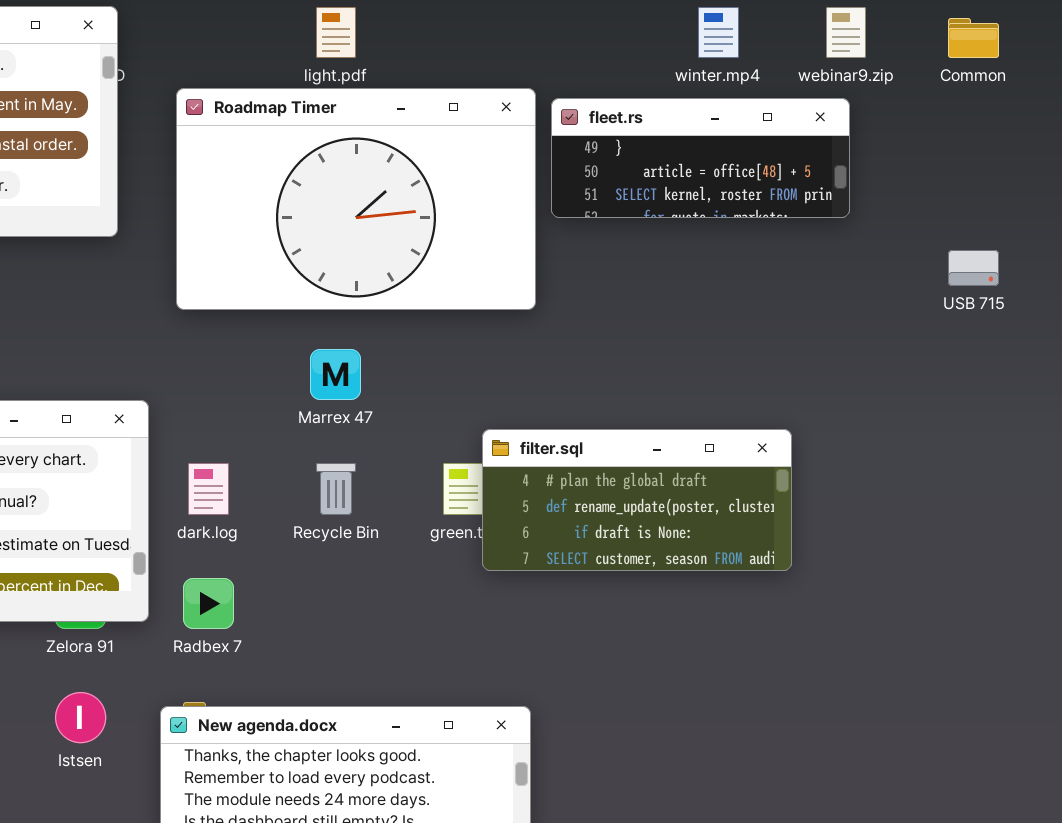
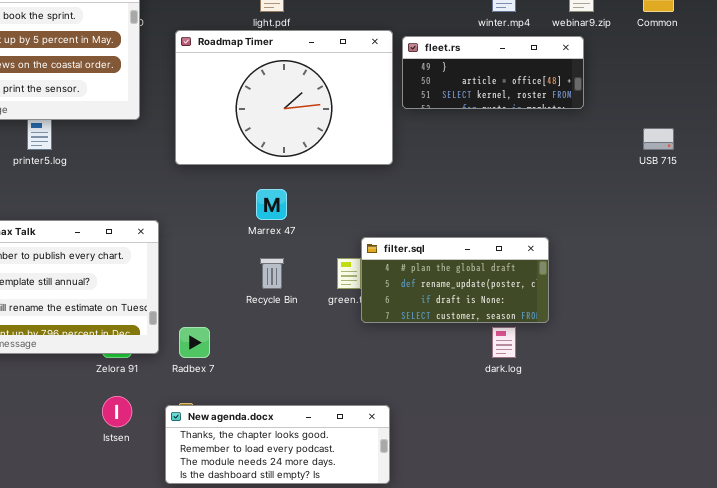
dark.log: [188,463,229,515] -> [492,327,516,358], moved

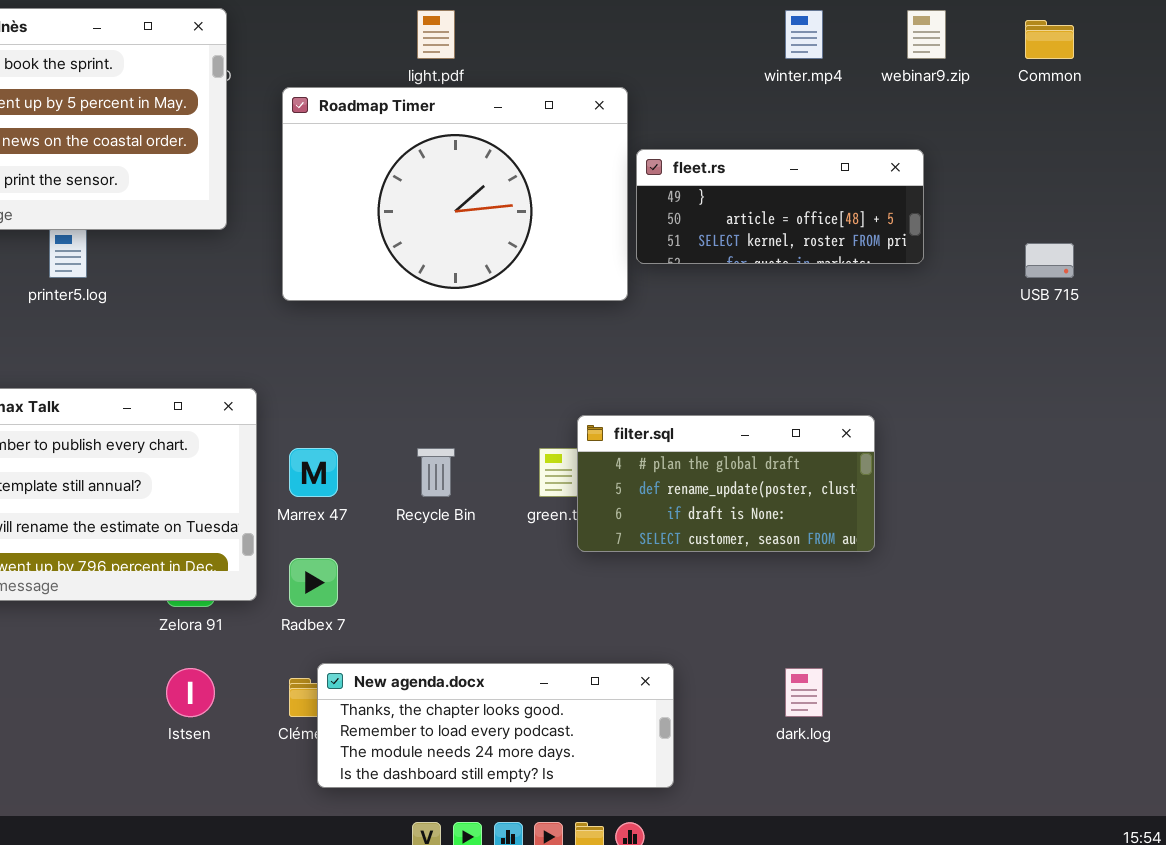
fleet.rs: [402,36,584,109] -> [636,149,924,264], moved
Marrex 47: [256,189,287,220] -> [289,448,338,497], moved
dark.log: [492,327,516,358] -> [785,668,823,717], moved
New agenda.docx: [165,405,390,484] -> [317,663,674,788], moved

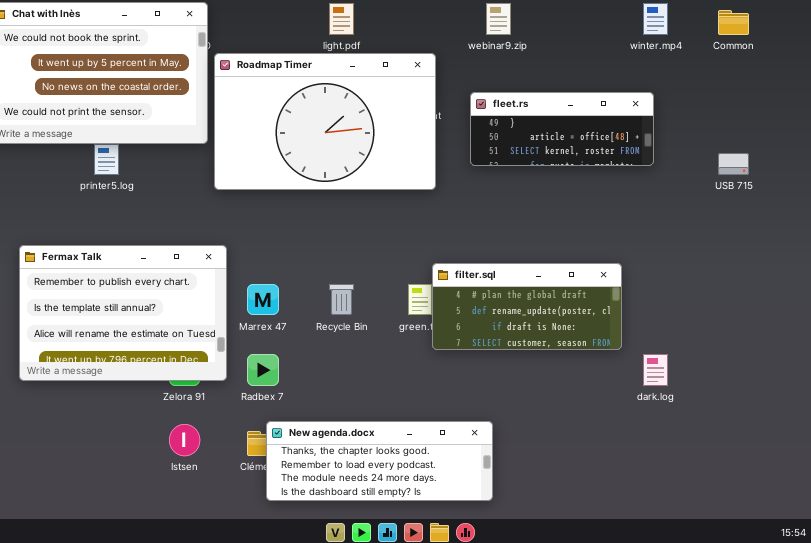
winter.mp4: [785,10,823,59] -> [643,3,668,35], moved
webinar9.zip: [907,10,946,59] -> [486,3,511,35], moved
Roadmap Timer: [282,87,628,301] -> [214,53,436,190], moved
dark.log: [785,668,823,717] -> [643,354,668,386], moved

